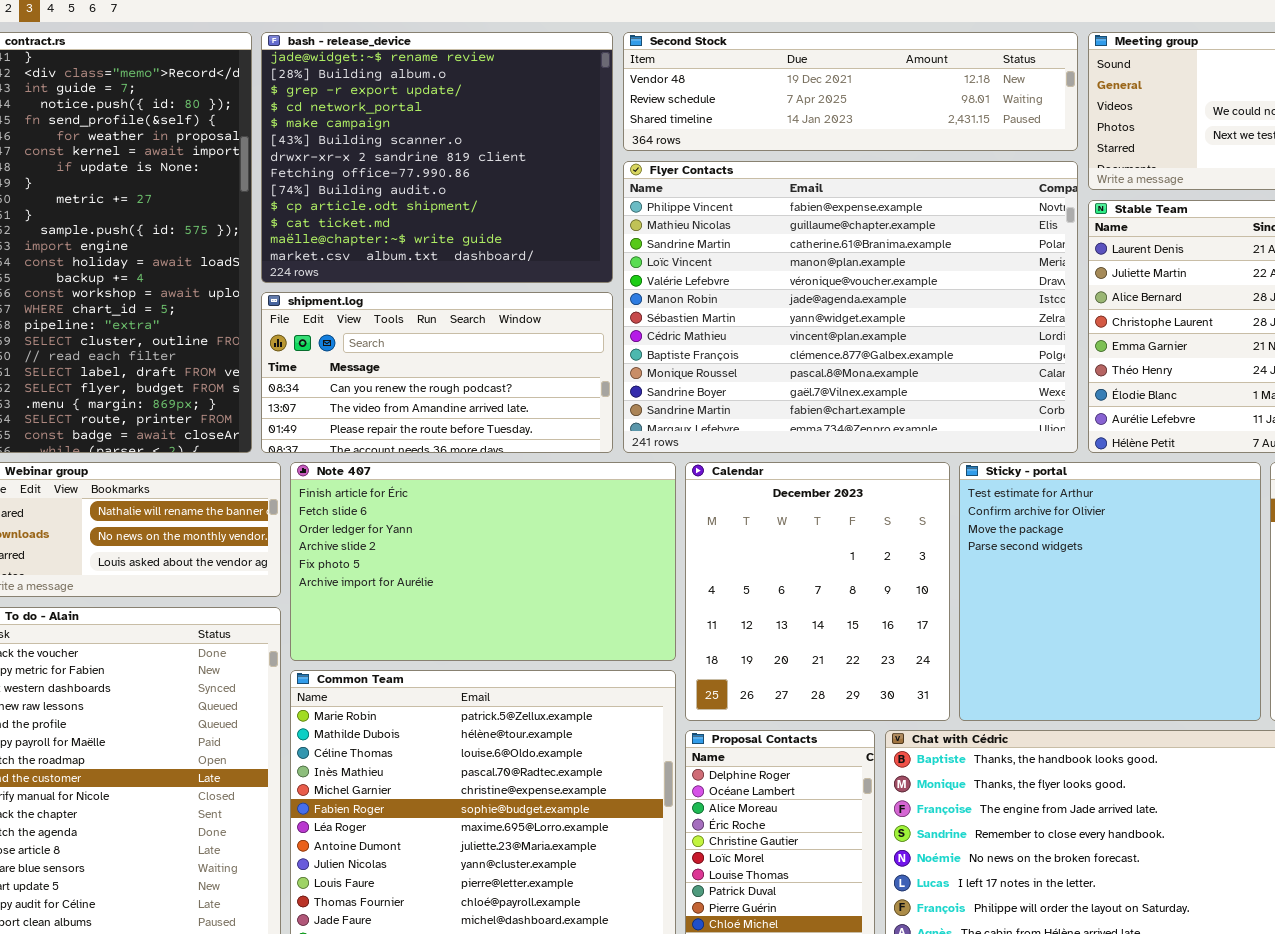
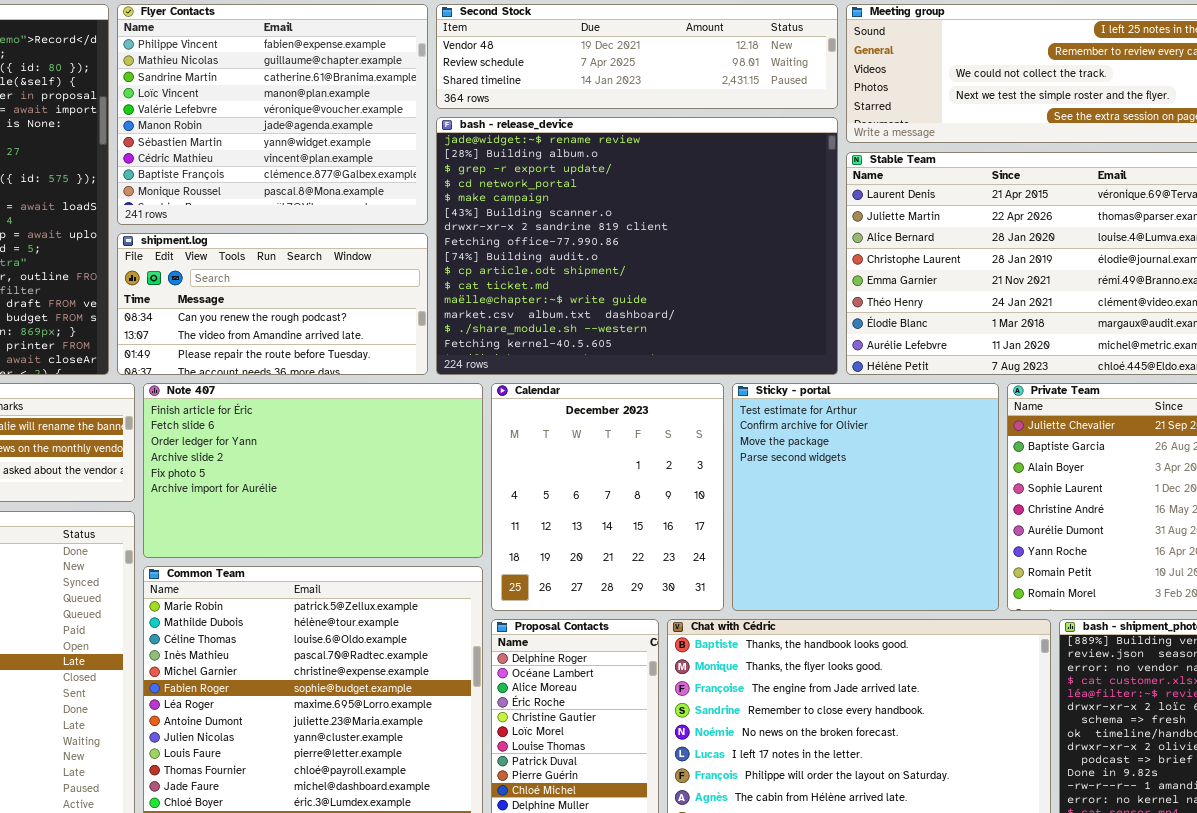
bash - release_device: [261,32,613,283] -> [436,117,838,375], moved, resized
Flyer Contacts: [623,161,1078,453] -> [117,4,428,225], moved, resized

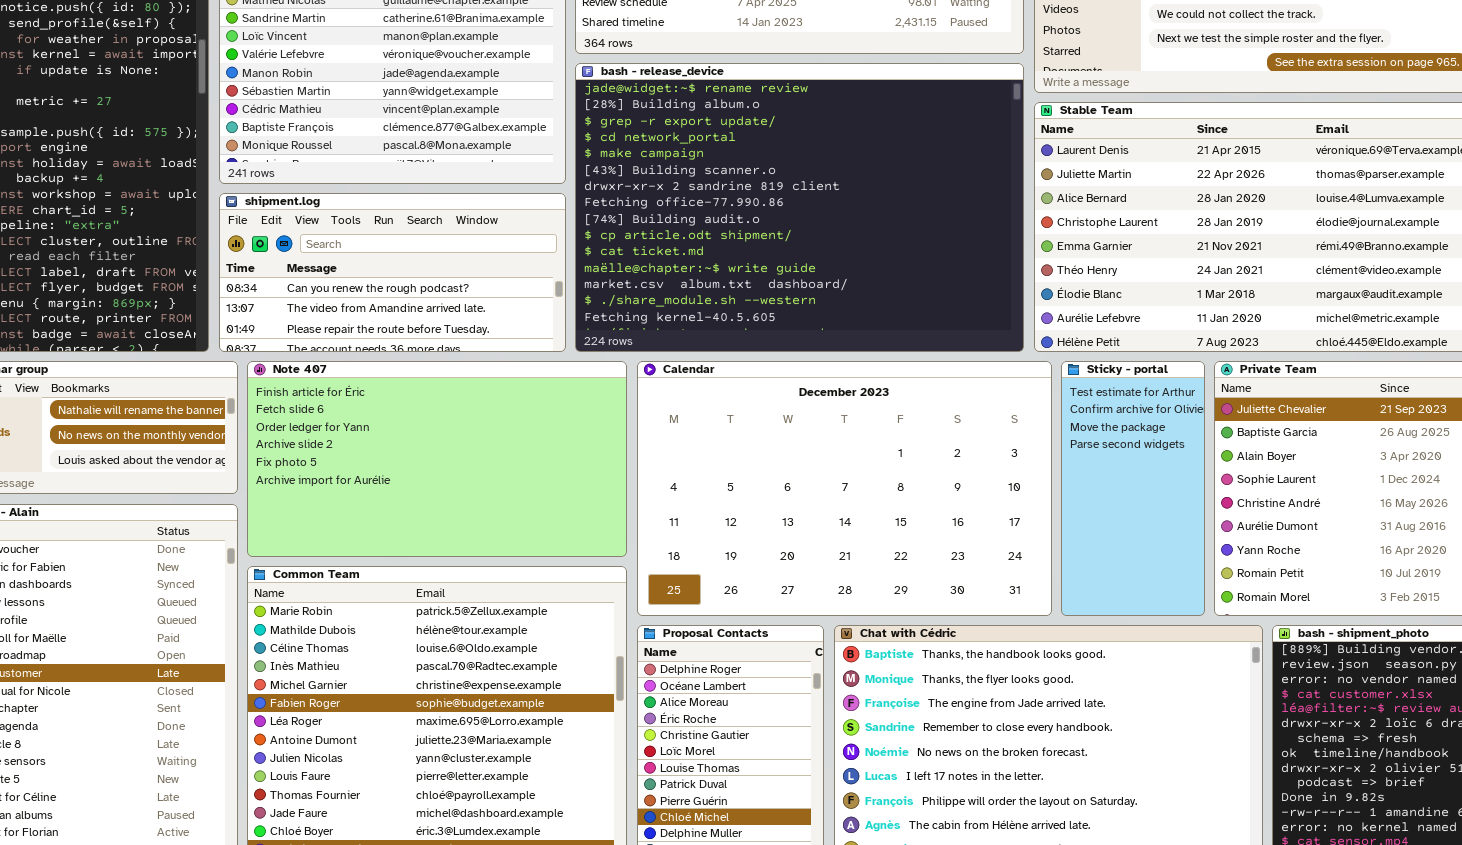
Calendar: [491,383,724,611] -> [637,361,1052,616], resized
Sticky - portal: [732,383,999,611] -> [1061,361,1205,616], resized

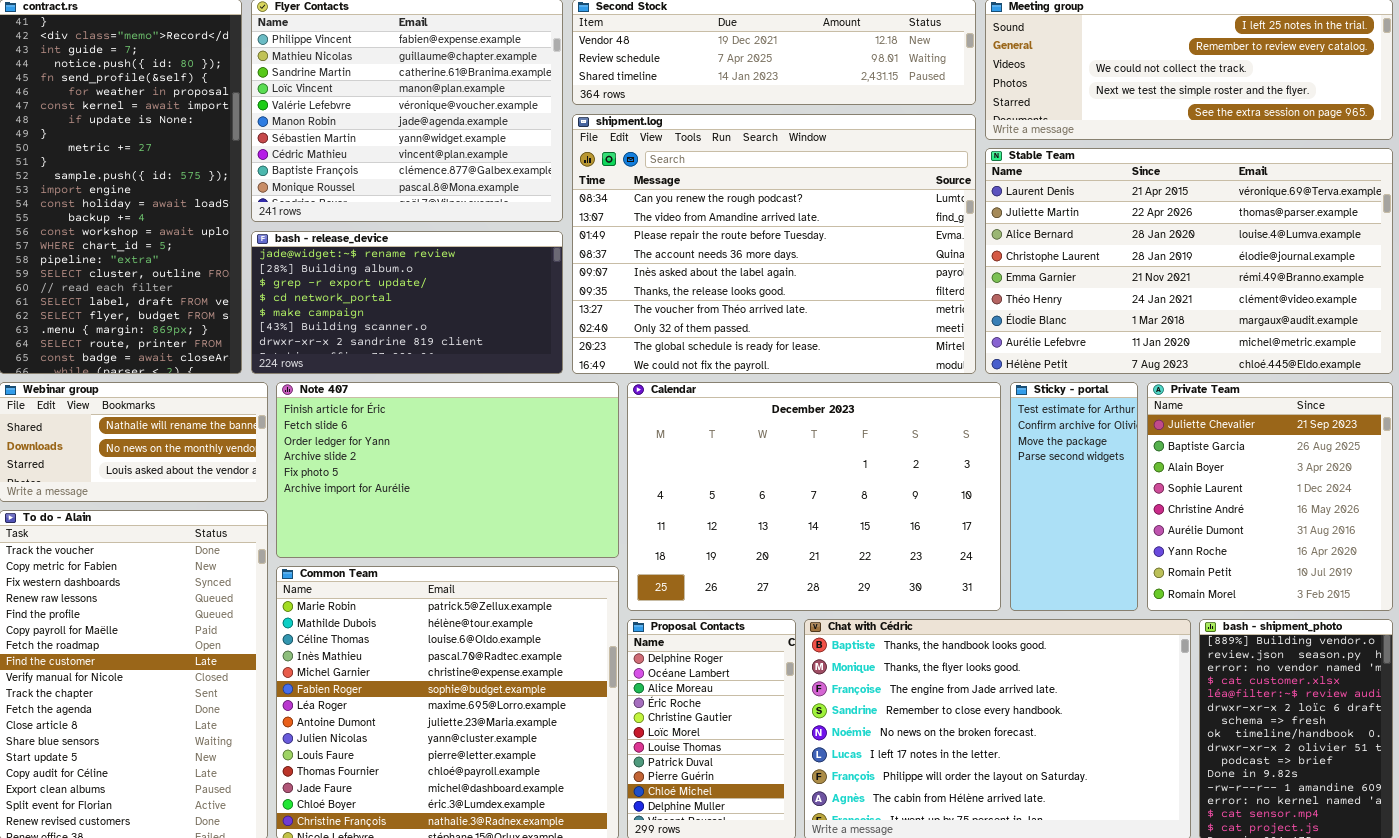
bash - release_device: [575,63,1024,352] -> [251,231,563,374], moved, resized
shipment.log: [219,193,566,352] -> [572,114,976,374], moved, resized

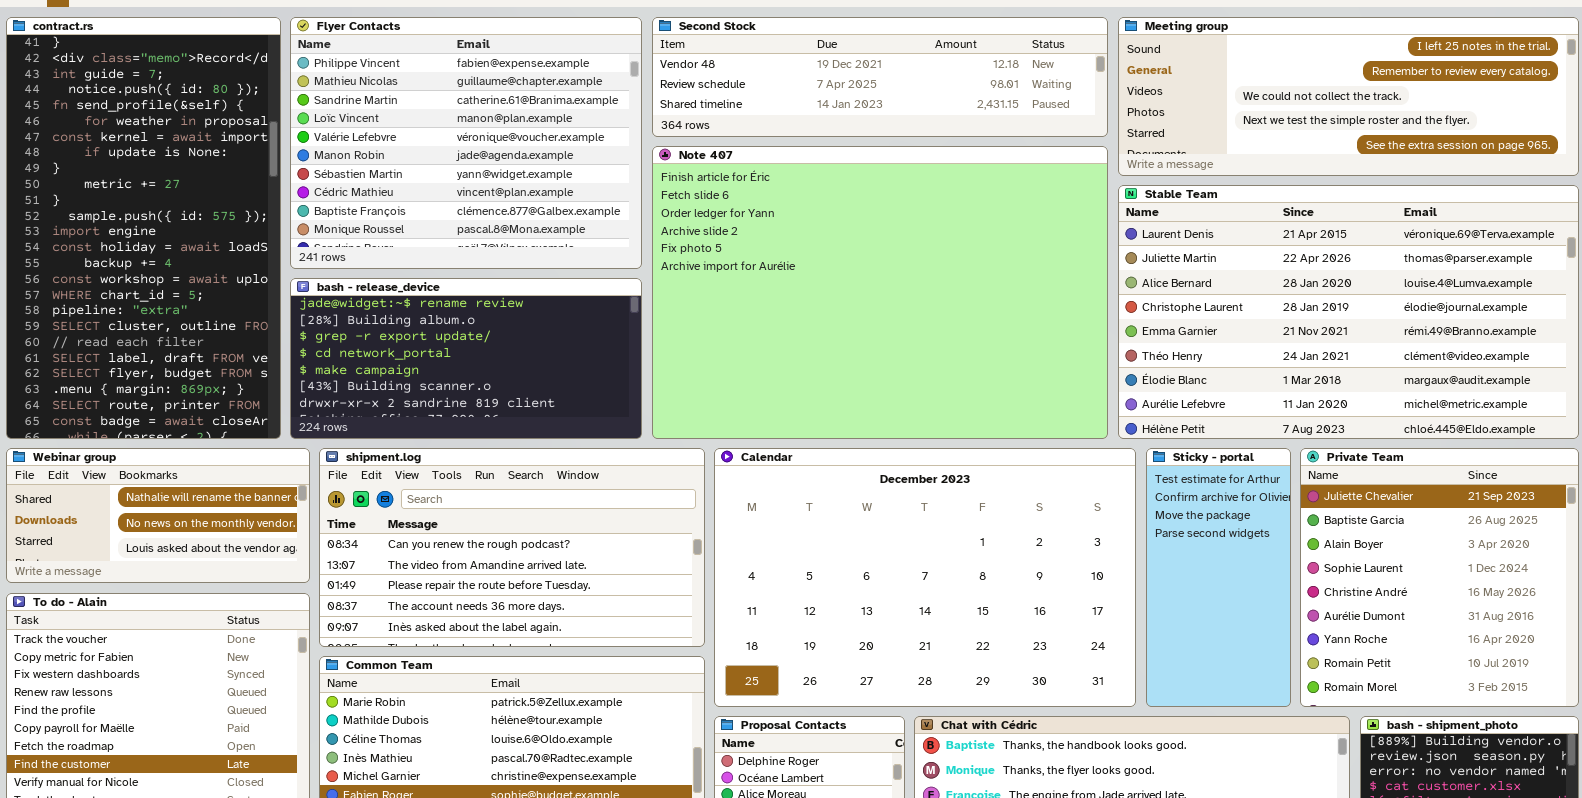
shipment.log: [572,114,976,374] -> [319,448,705,647], moved, resized
Note 407: [276,382,619,558] -> [652,146,1108,439], moved, resized

